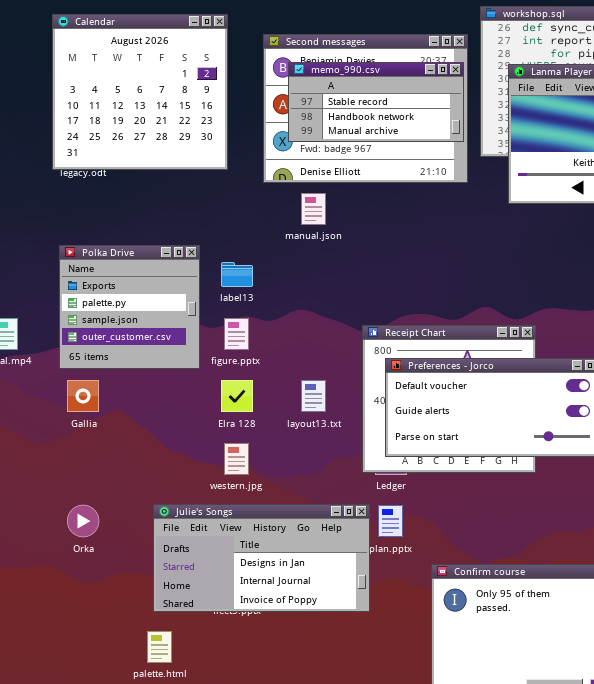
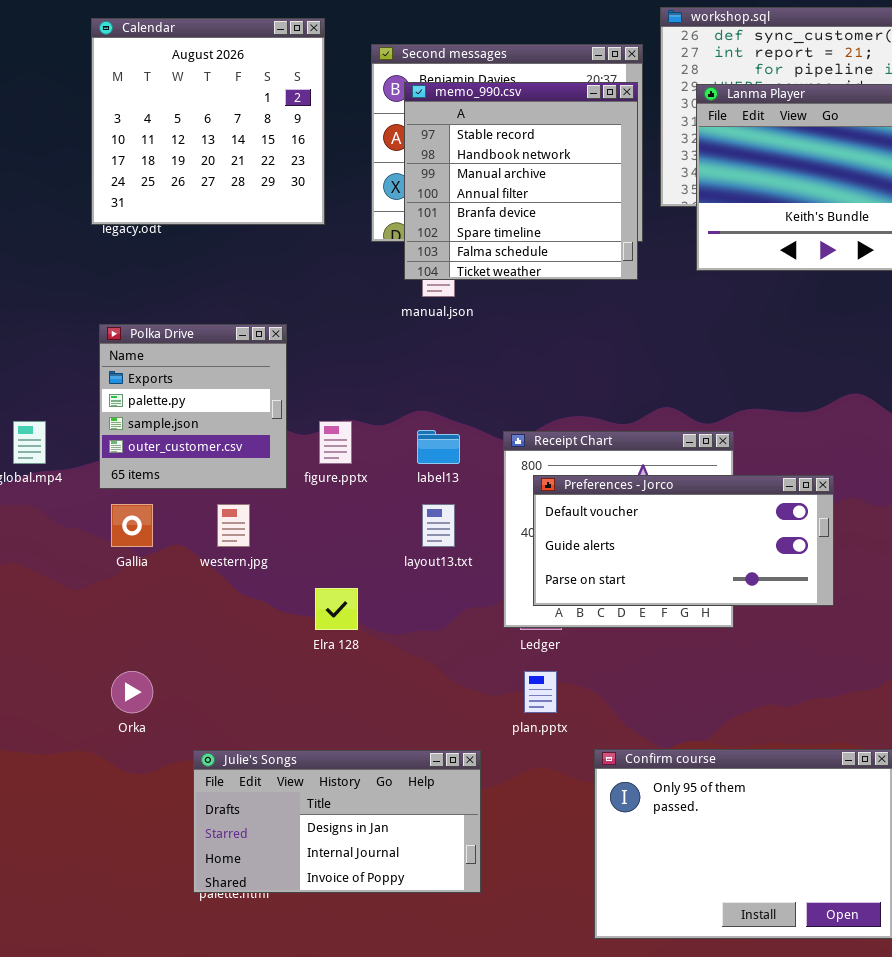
memo_990.csv: [288,62,464,142] -> [404,82,638,280], resized
label13: [221,262,253,287] -> [417,430,460,464], moved
Elra 128: [221,380,253,412] -> [315,588,358,630], moved
western.jpg: [224,443,249,475] -> [217,504,250,547], moved
Julie's Songs: [153,504,370,612] -> [193,750,481,893], moved

